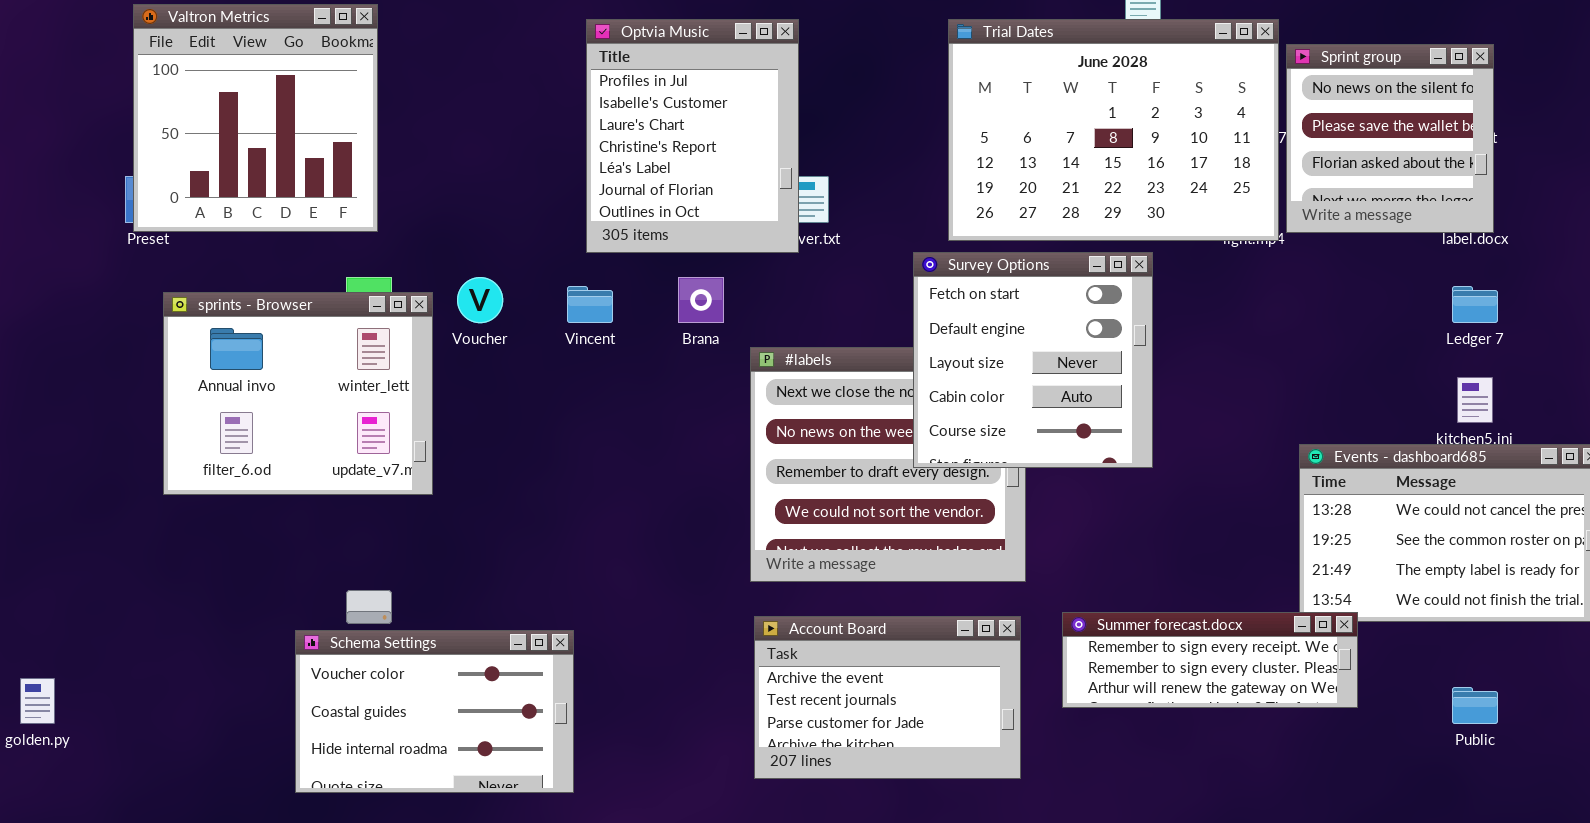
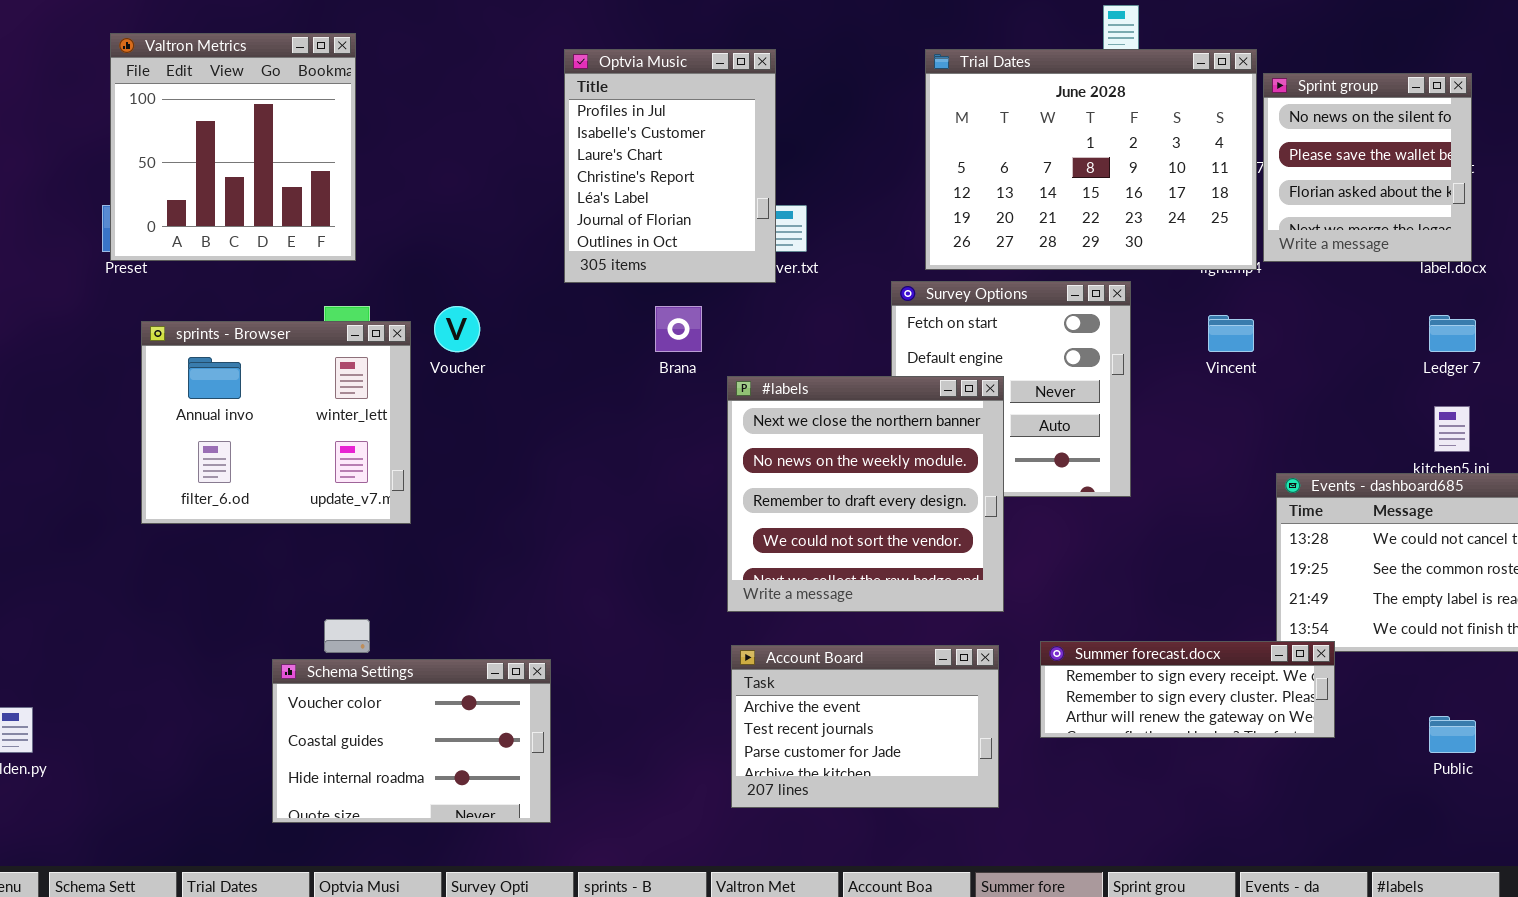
Vincent: [567,286,613,323] -> [1208,315,1254,352], moved
#labels: [750,347,1026,582] -> [727,376,1004,612], raised

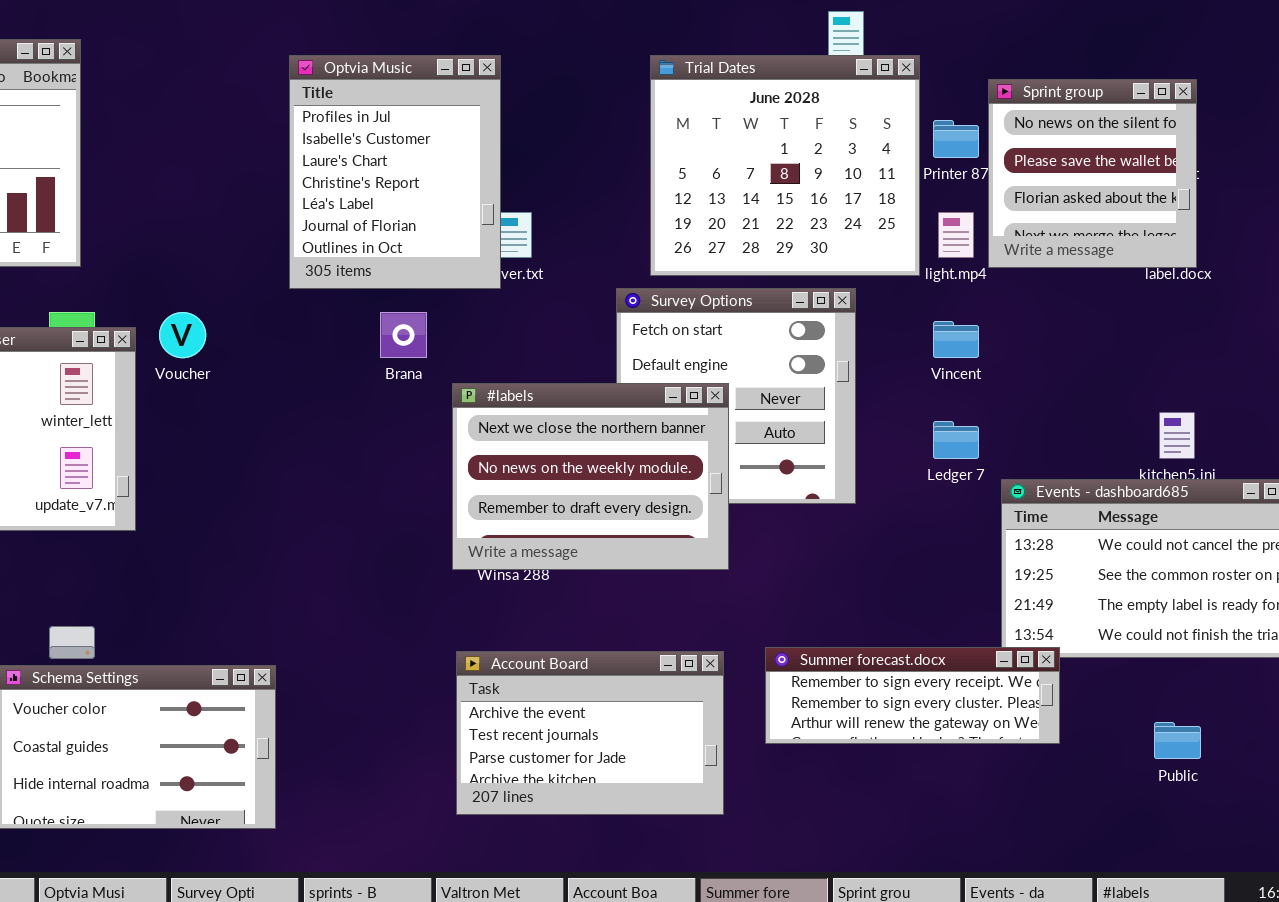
Trial Dates: [925,49,1257,270] -> [650,55,920,276], resized
Ledger 7: [1429,315,1476,352] -> [933,421,979,459], moved
#labels: [727,376,1004,612] -> [452,383,729,570], resized

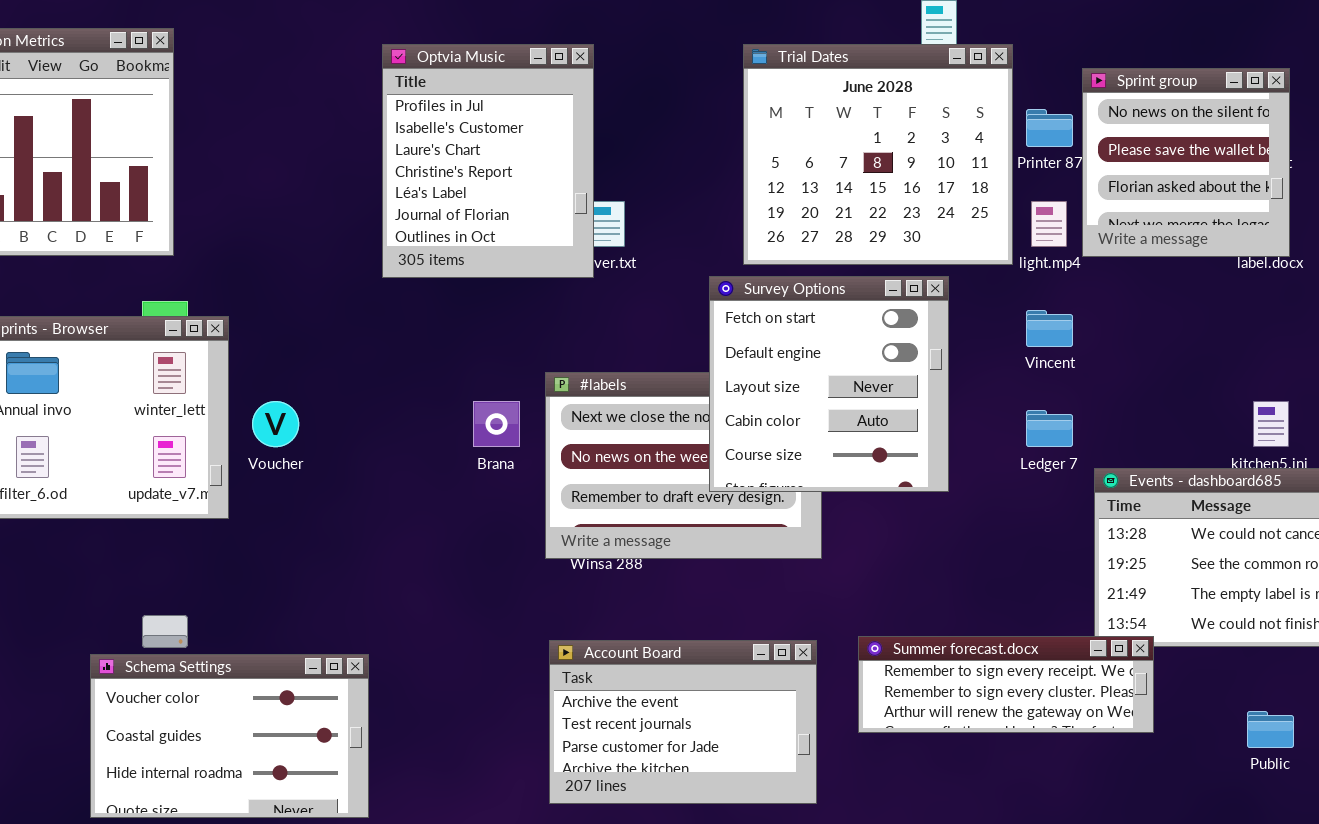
Survey Options: [616,288,856,504] -> [709,276,949,492], raised
Voucher: [159,312,206,358] -> [252,401,299,447], moved
Brana: [380,312,427,358] -> [473,401,520,447], moved

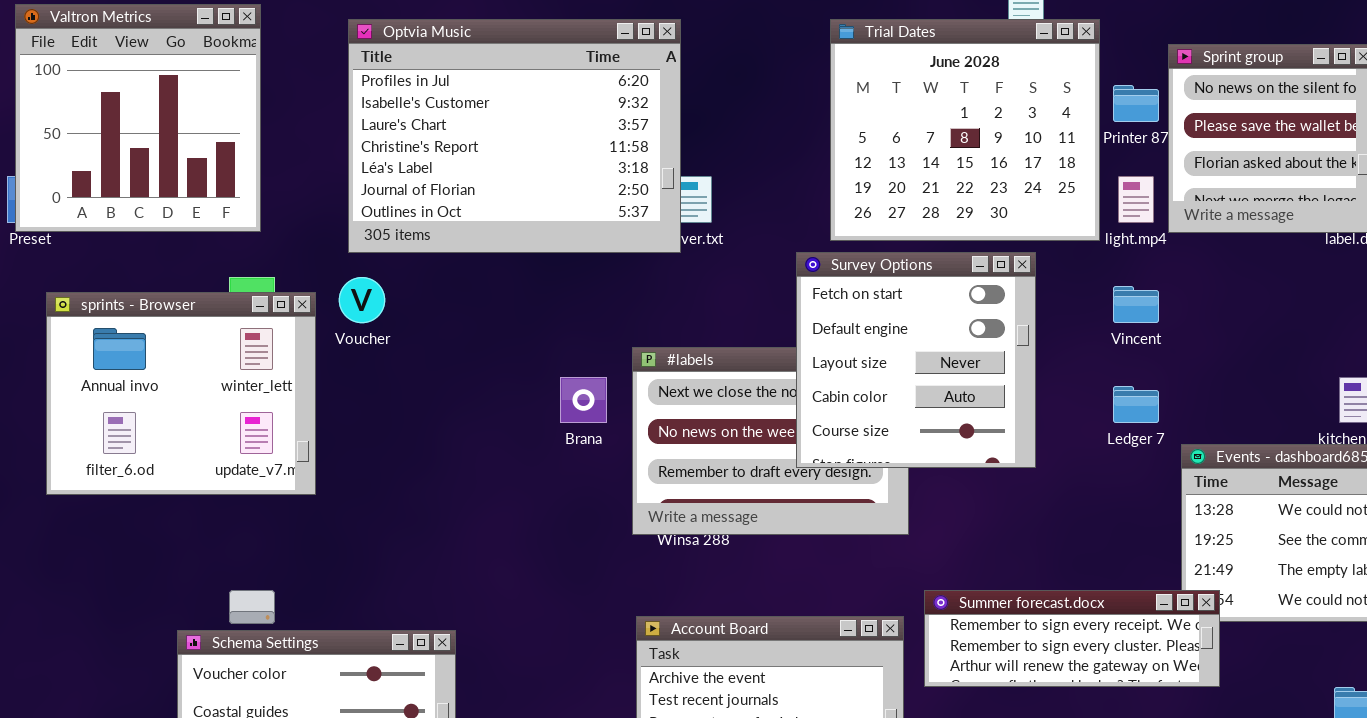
Optvia Music: [382,44,594,278] -> [348,19,681,253], resized
Voucher: [252,401,299,447] -> [339,277,385,323], moved
Summer forecast.docx: [858,636,1154,733] -> [924,590,1220,687], moved

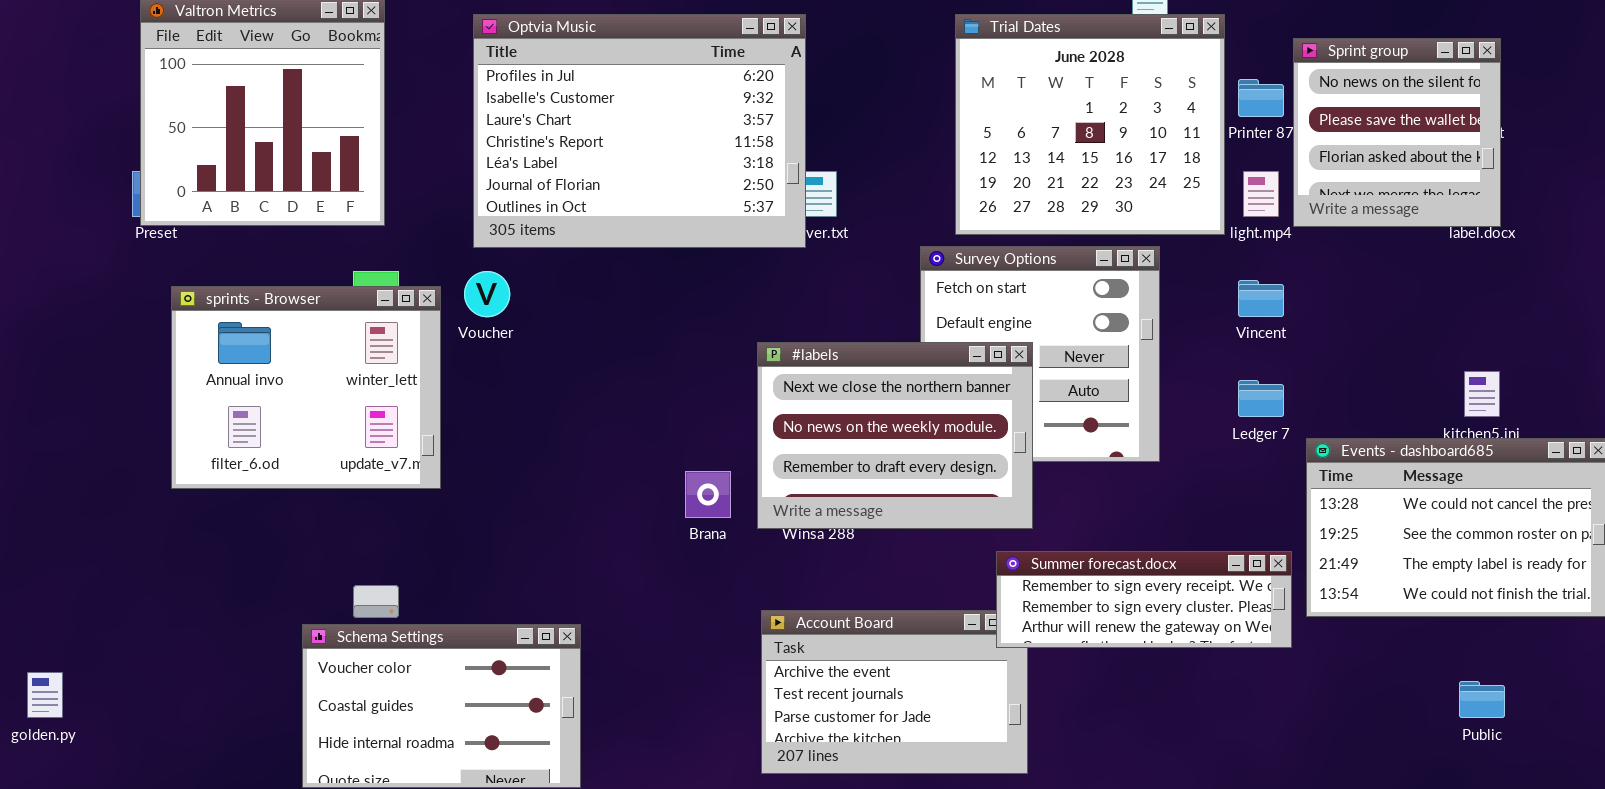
#labels: [632,347,909,535] -> [757,342,1033,529], raised
Brana: [560,377,607,423] -> [685,471,731,518], moved
Summer forecast.docx: [924,590,1220,687] -> [996,551,1292,648], moved

